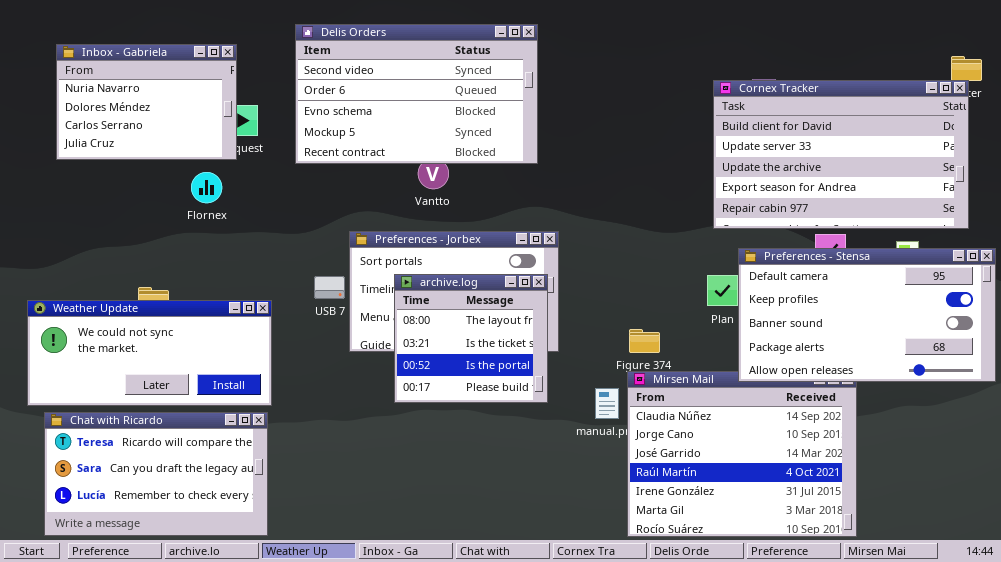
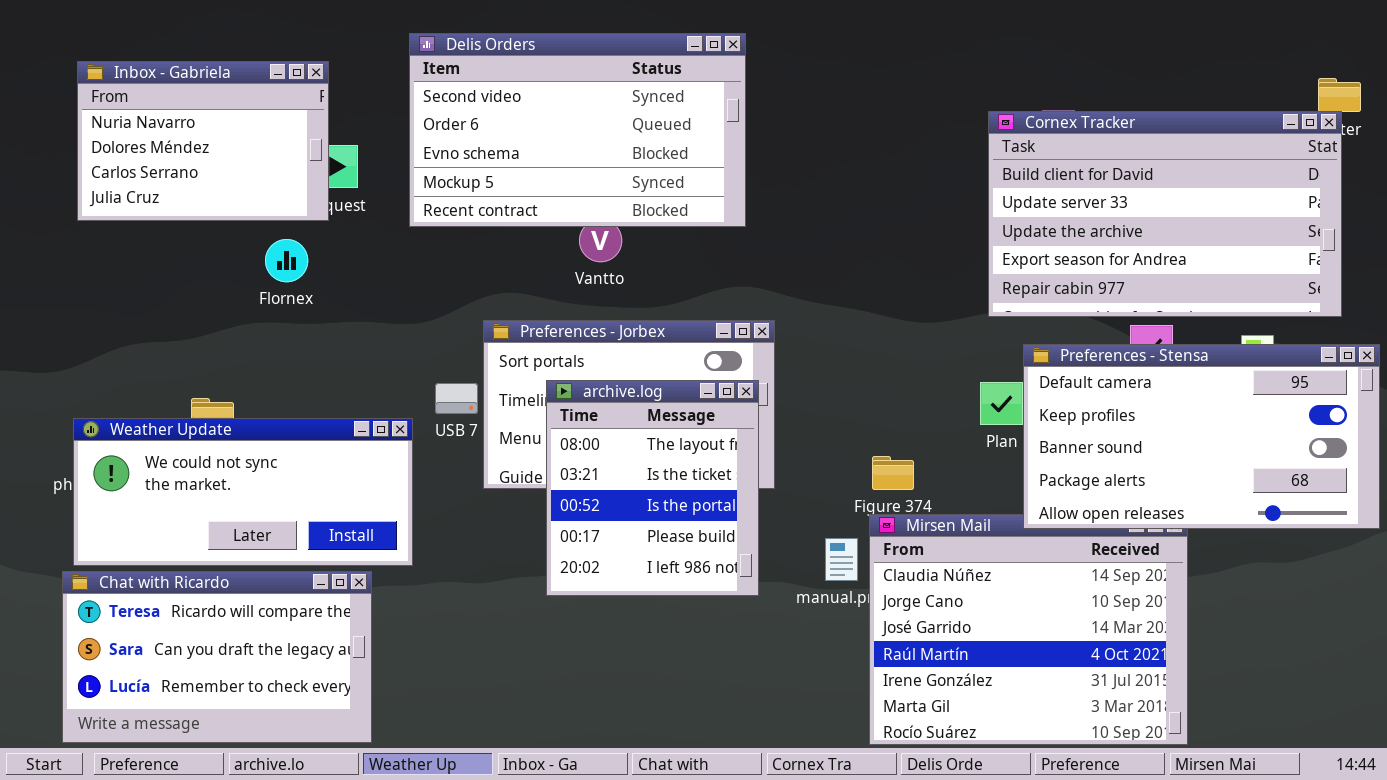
archive.log: [394,274,548,403] -> [546,380,759,596], resized
Weather Update: [27,300,272,406] -> [73,418,413,566], moved

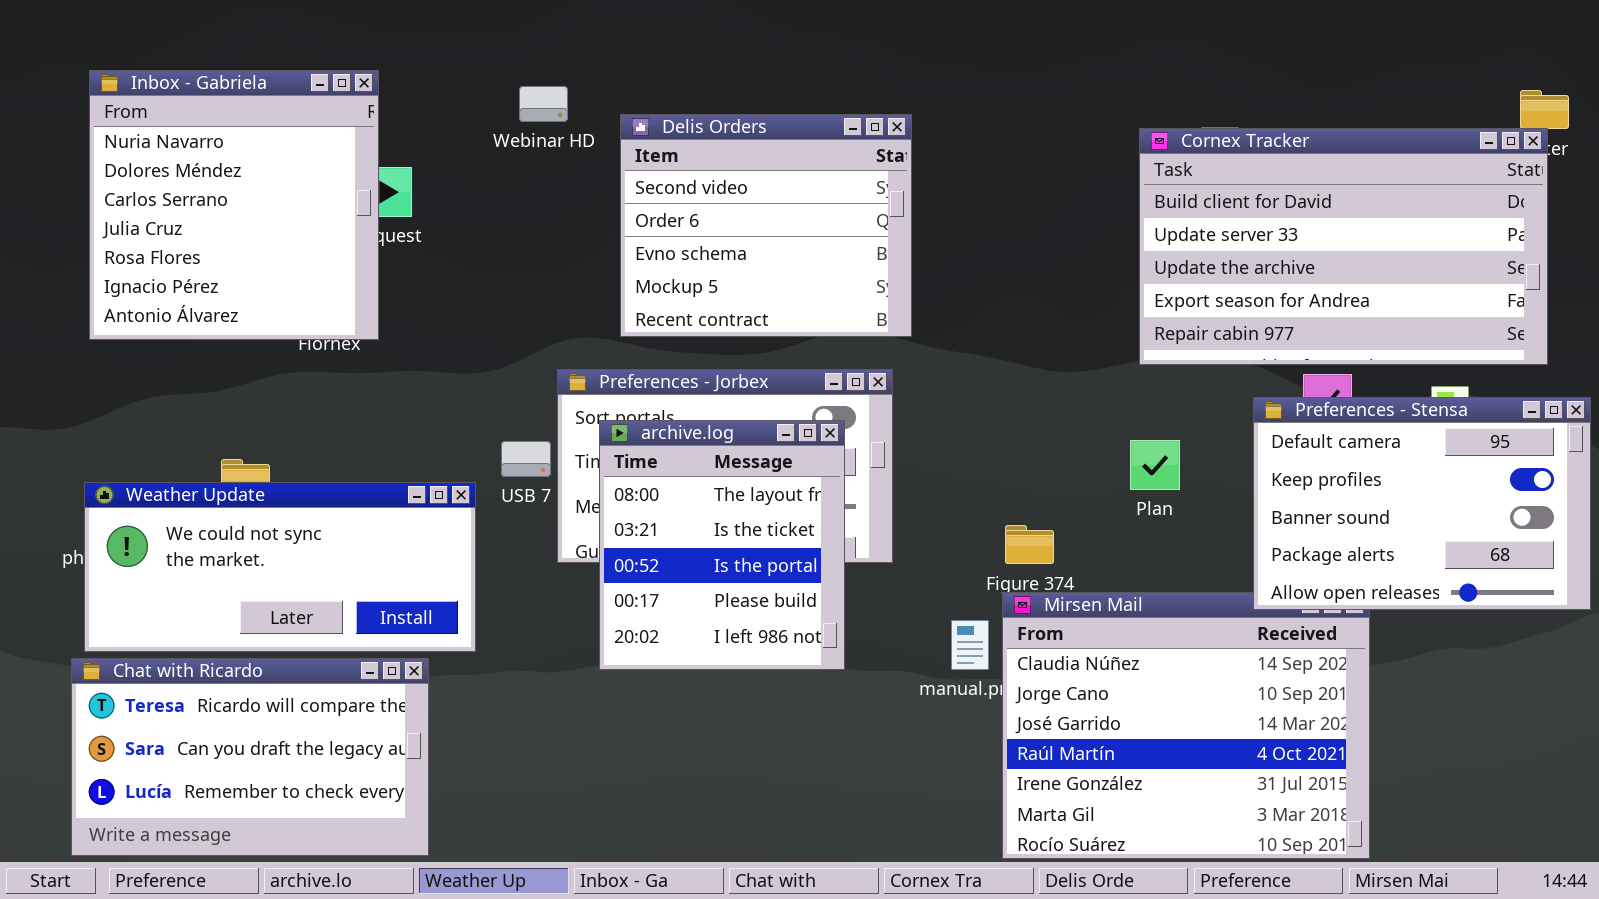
Delis Orders: [409,33,746,227] -> [620,114,912,337], moved, resized
Inbox - Gabriela: [77,61,329,221] -> [89,70,379,340], resized
Preferences - Stensa: [1023,344,1380,529] -> [1253,397,1591,610], resized
archive.log: [546,380,759,596] -> [599,420,845,670], moved

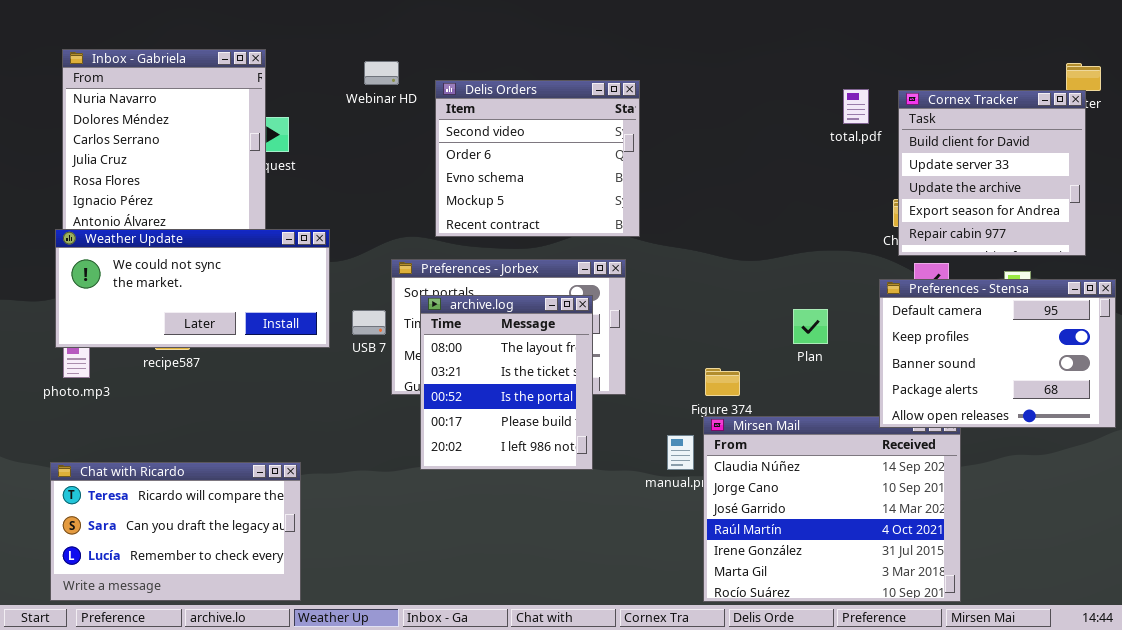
Cornex Tracker: [1139,128,1548,365] -> [898,90,1086,256], resized
Weather Update: [84,482,476,652] -> [55,229,330,348], moved

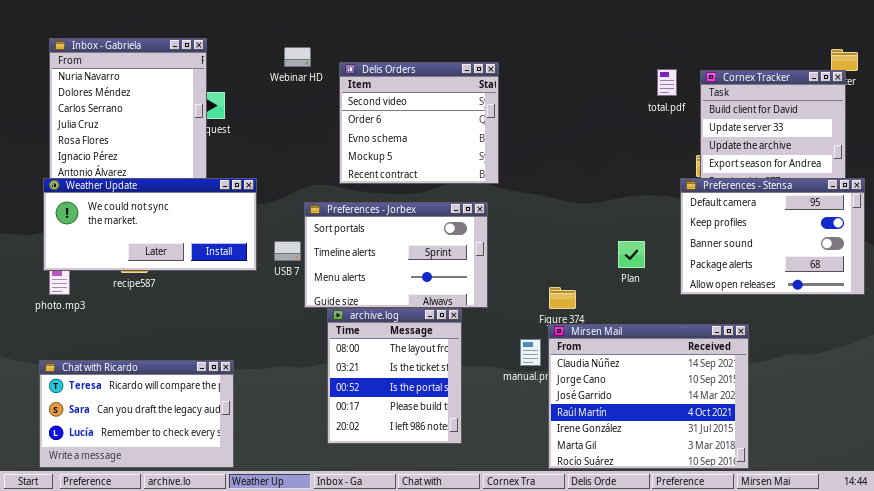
Preferences - Stensa: [879,279,1116,428] -> [680,178,865,295], moved
archive.log: [420,295,593,470] -> [327,308,462,444], moved

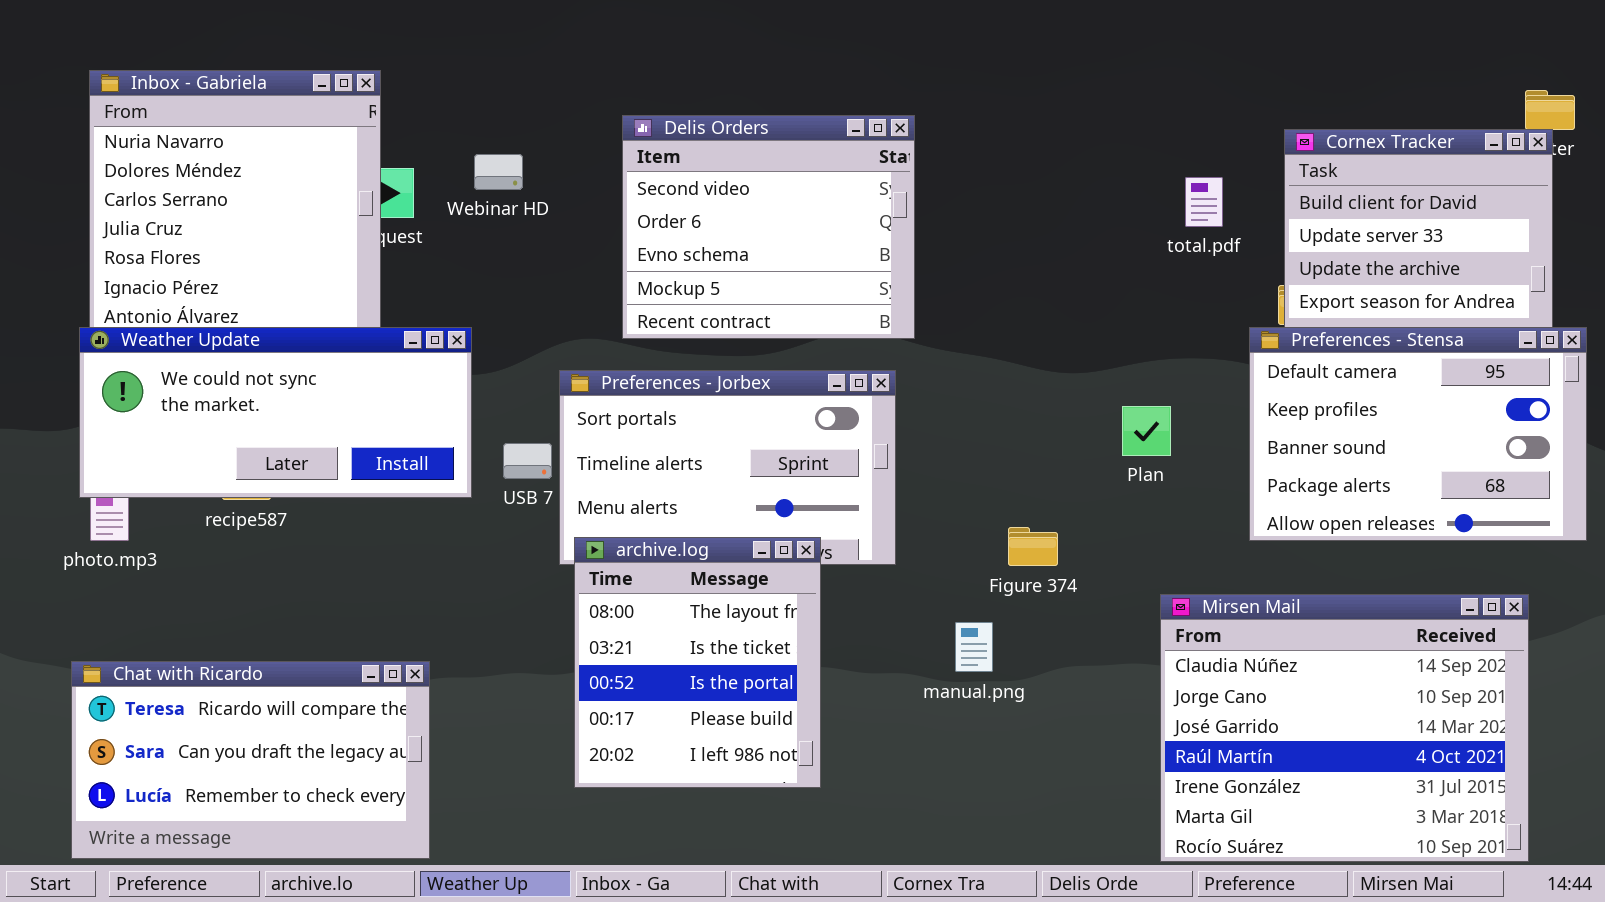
Webinar HD: [284,47,311,67] -> [474,154,523,190], moved
total.pdf: [657,69,677,96] -> [1185,177,1223,227], moved
Plan: [618,241,645,268] -> [1122,406,1171,456], moved
archive.log: [327,308,462,444] -> [574,537,821,788], moved
Mirsen Mail: [548,324,749,469] -> [1160,594,1529,862], moved

